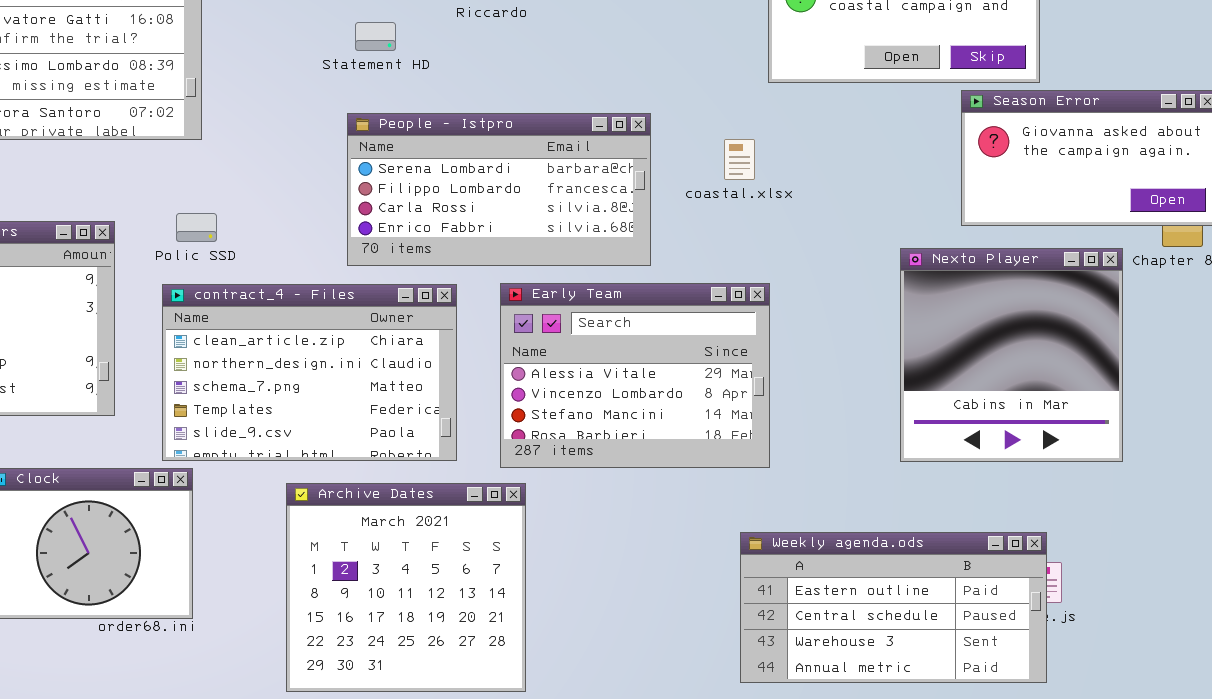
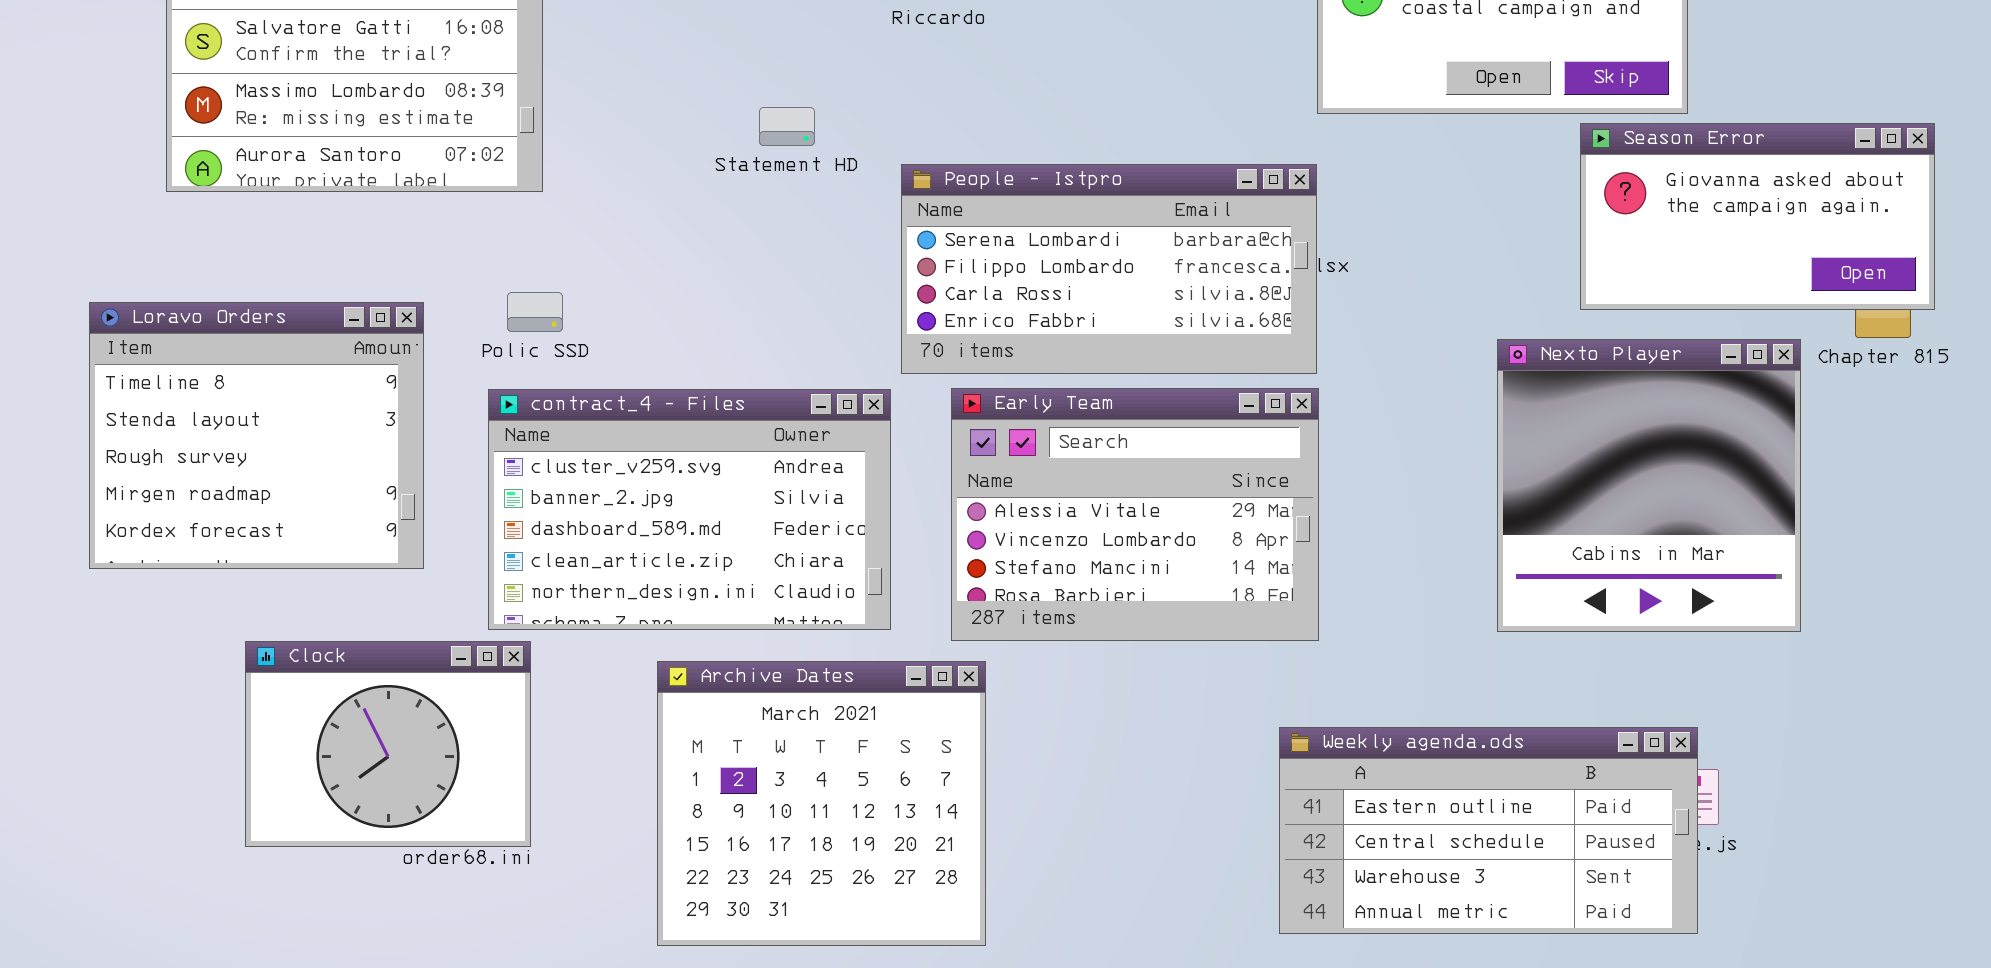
Statement HD: [355,22,396,51] -> [759,107,815,146], moved
People - Istpro: [347,113,651,266] -> [901,164,1317,374], moved
contract_4 - Files: [162,284,457,461] -> [488,389,891,630], scrolled up 3 rows

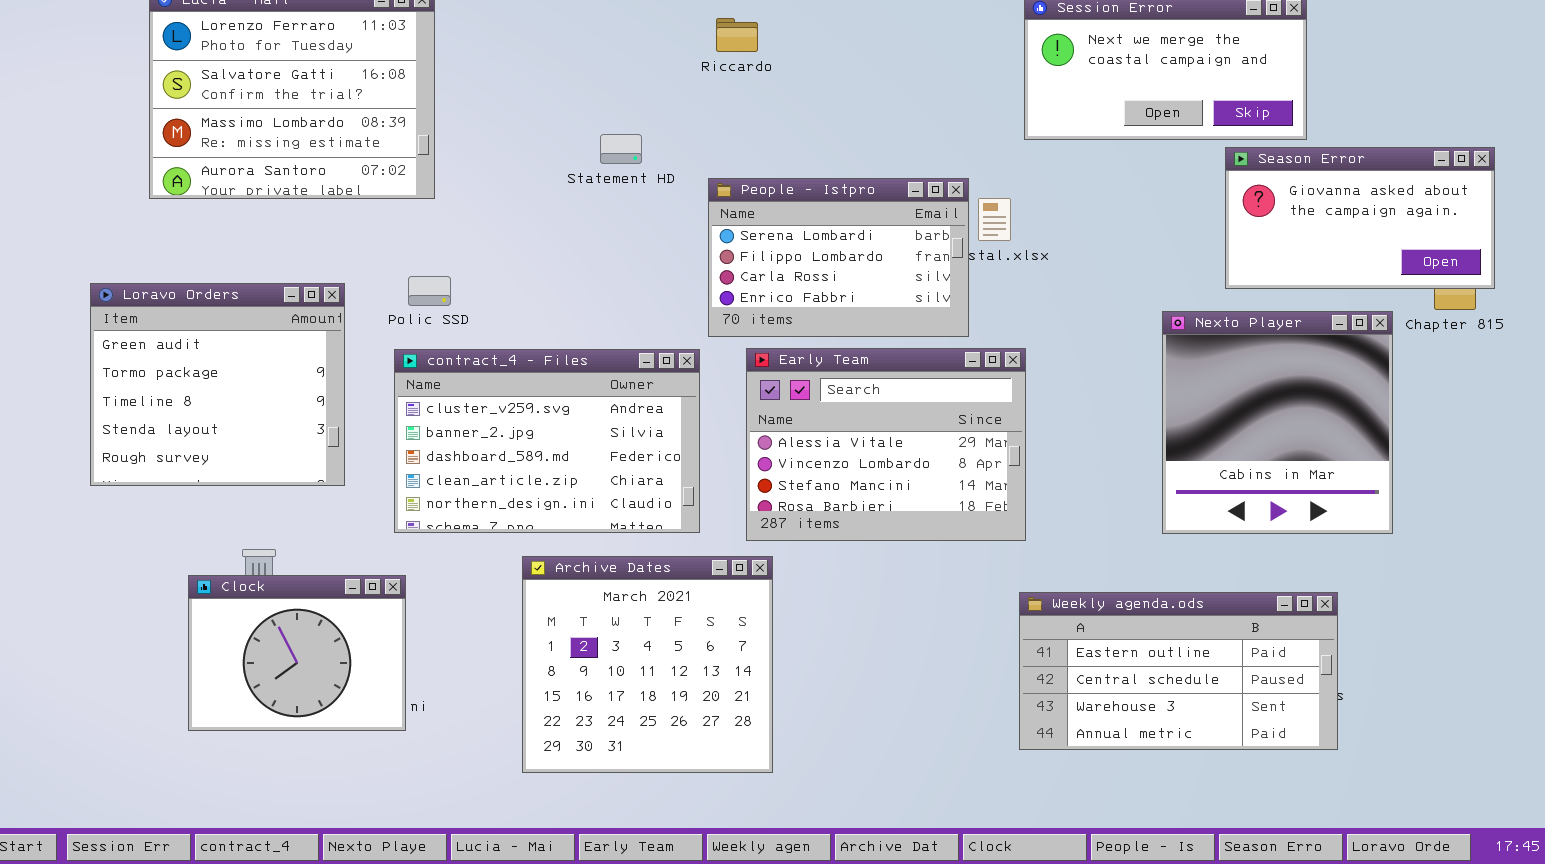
People - Istpro: [901,164,1317,374] -> [708,178,969,337], resized
Loravo Orders: [89,302,424,569] -> [90,283,345,486], scrolled up 2 rows
Clock: [245,641,531,847] -> [188,575,406,731], moved
Weekly agenda.ods: [1279,727,1698,934] -> [1019,592,1338,750], moved

